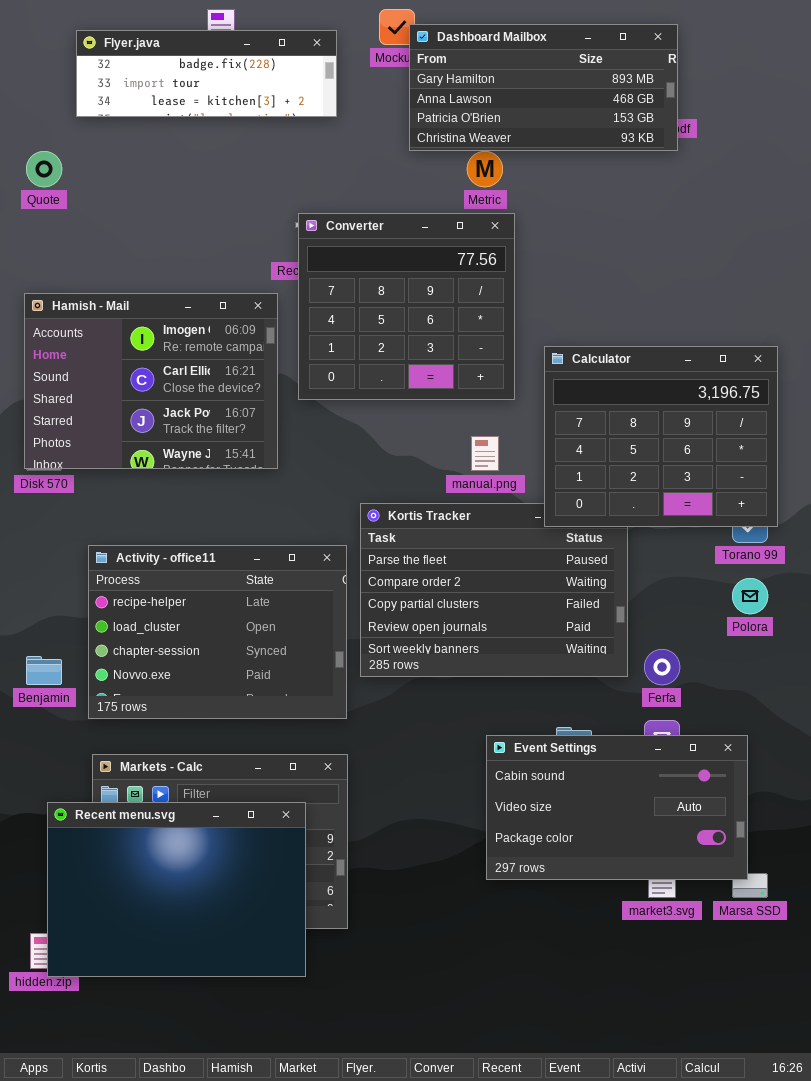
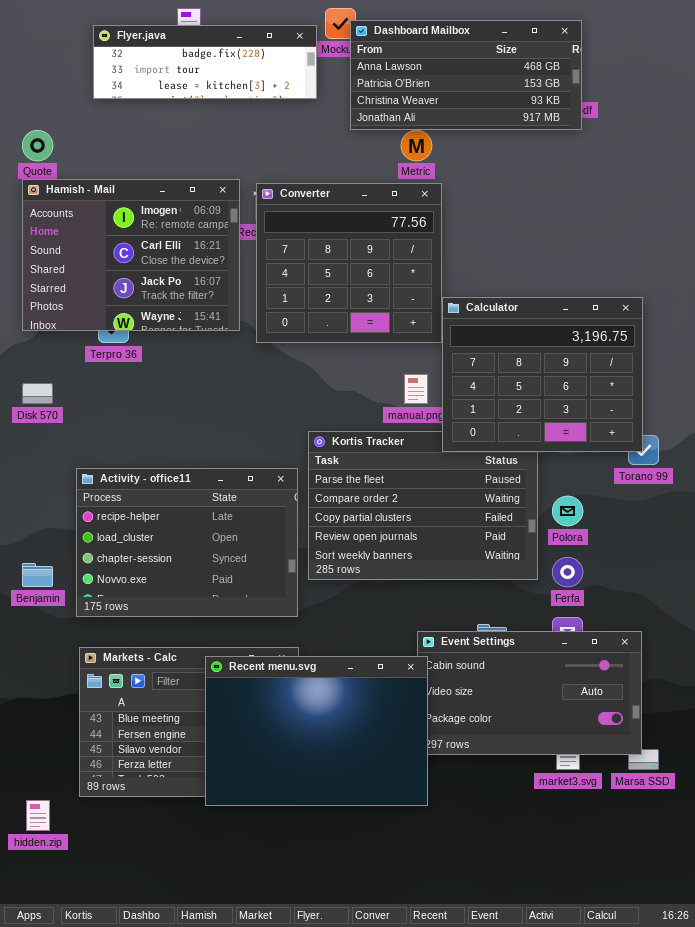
Dashboard Mailbox: [409,24,678,151] -> [350,20,582,130], scrolled down 1 row
Flyer.java: [76,30,337,117] -> [93,25,317,99], moved
Hamish - Mail: [24,293,278,469] -> [22,179,240,331], moved
Calculator: [544,346,778,527] -> [442,297,643,452], moved
Polora: [732,578,768,614] -> [552,496,583,526], moved
Recent menu.svg: [47,802,306,977] -> [205,656,428,806], moved

